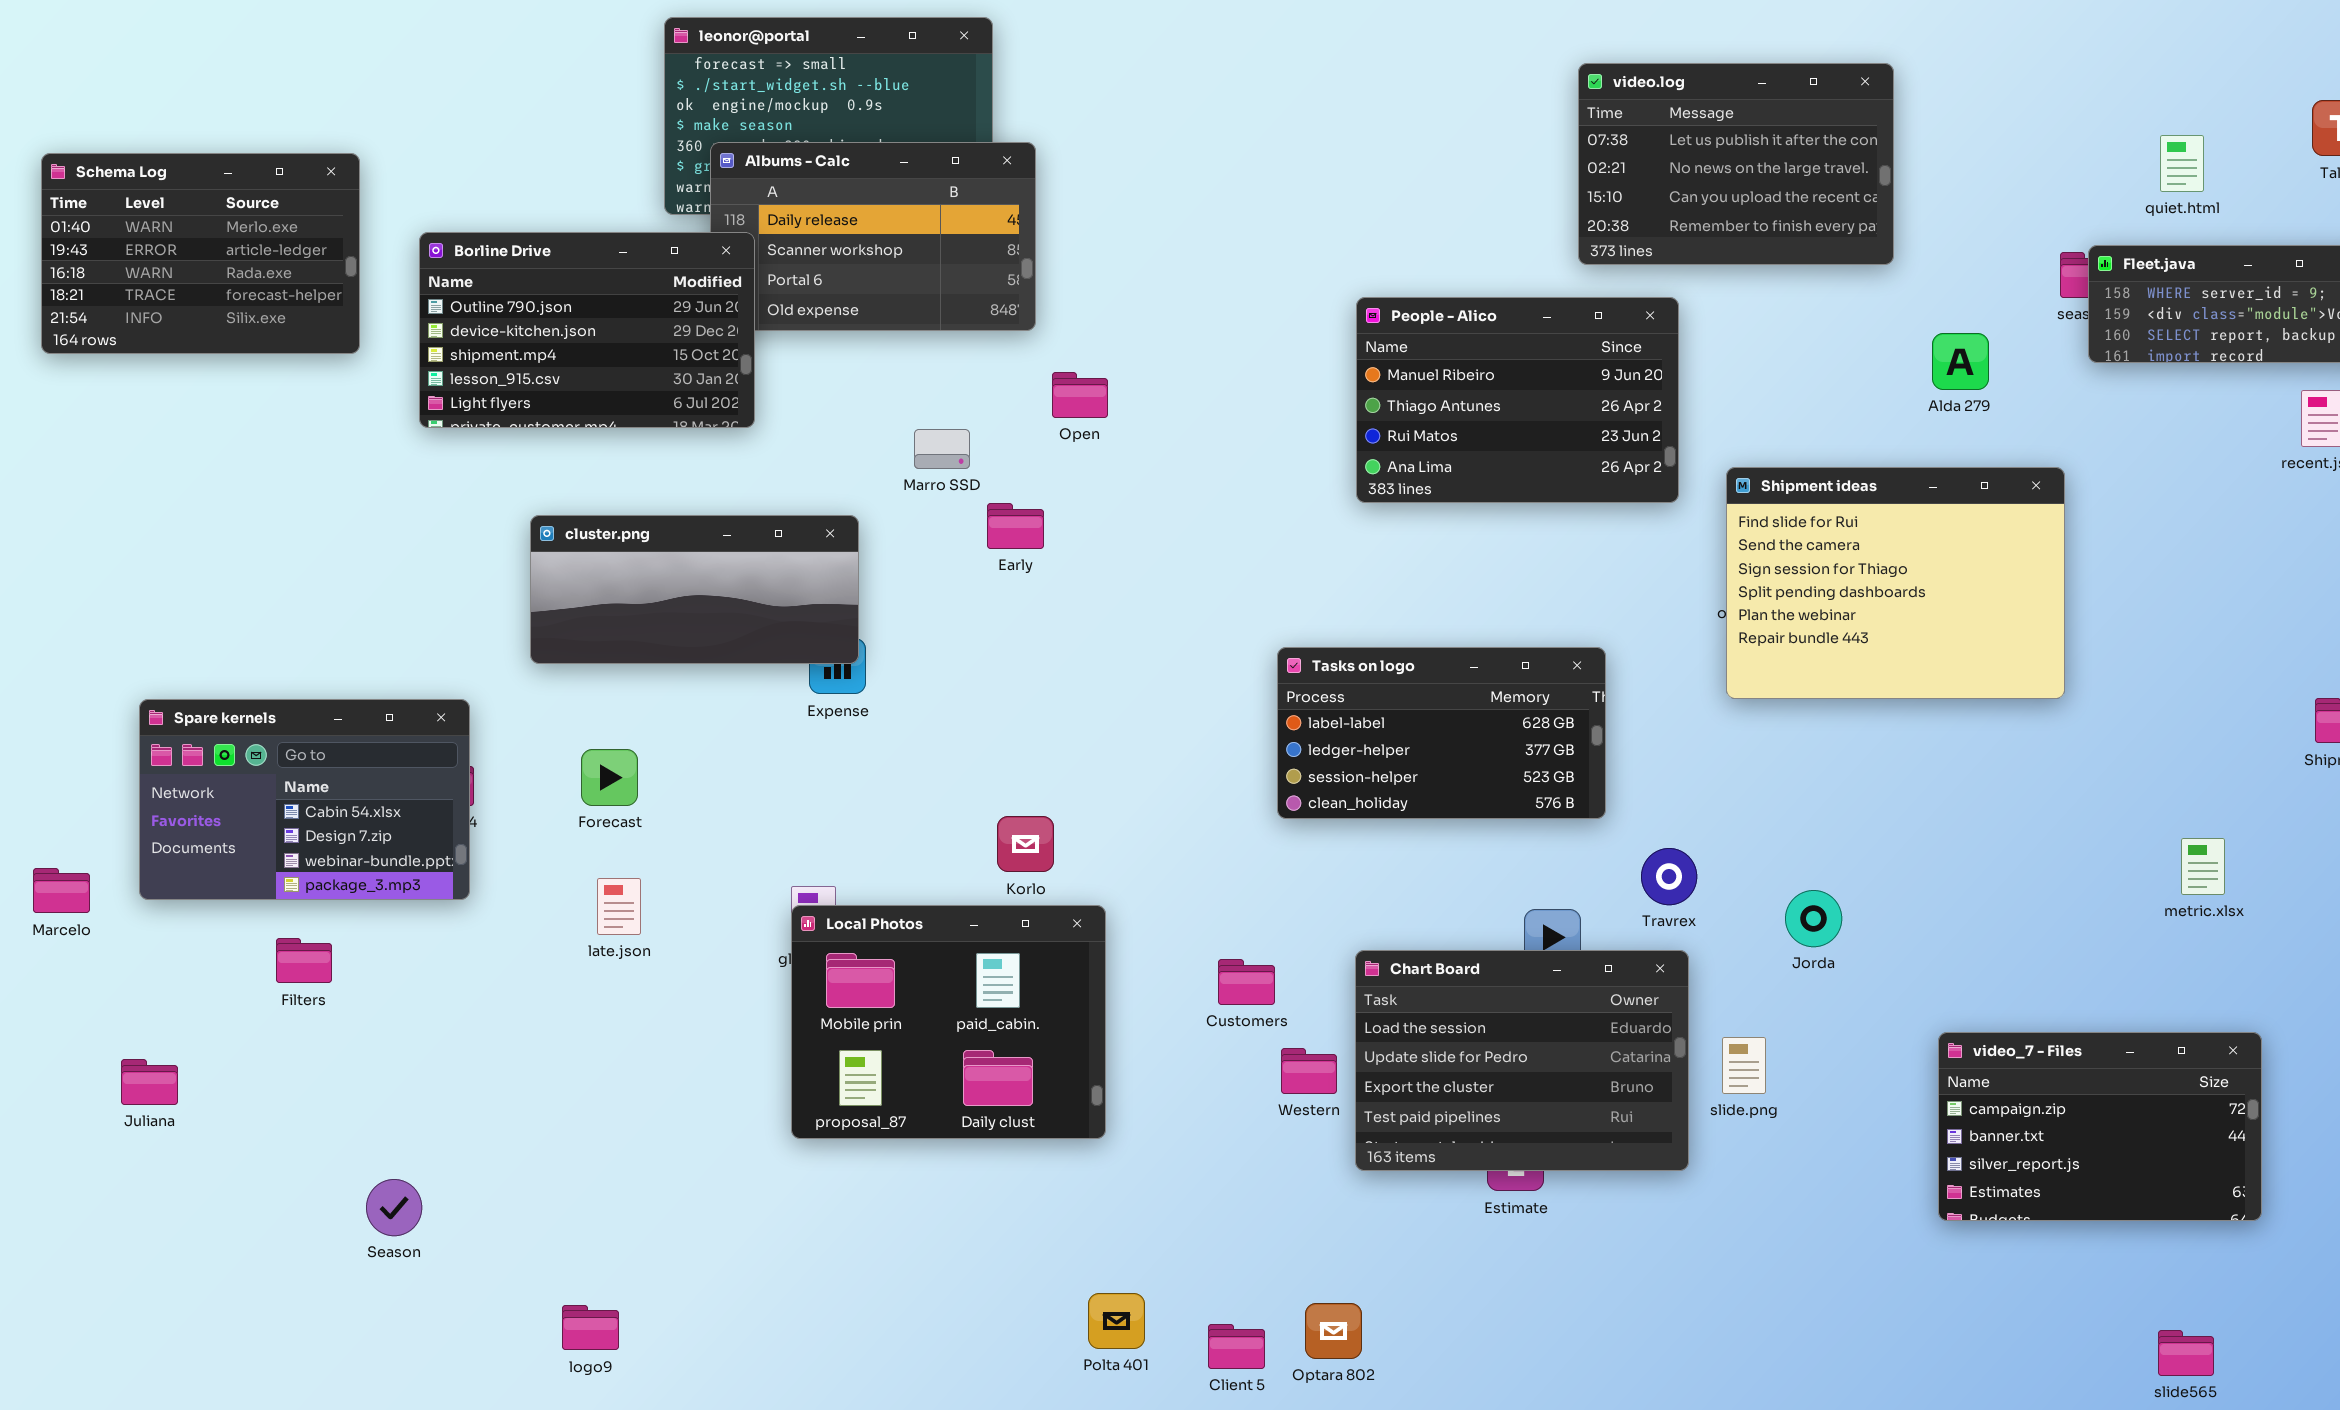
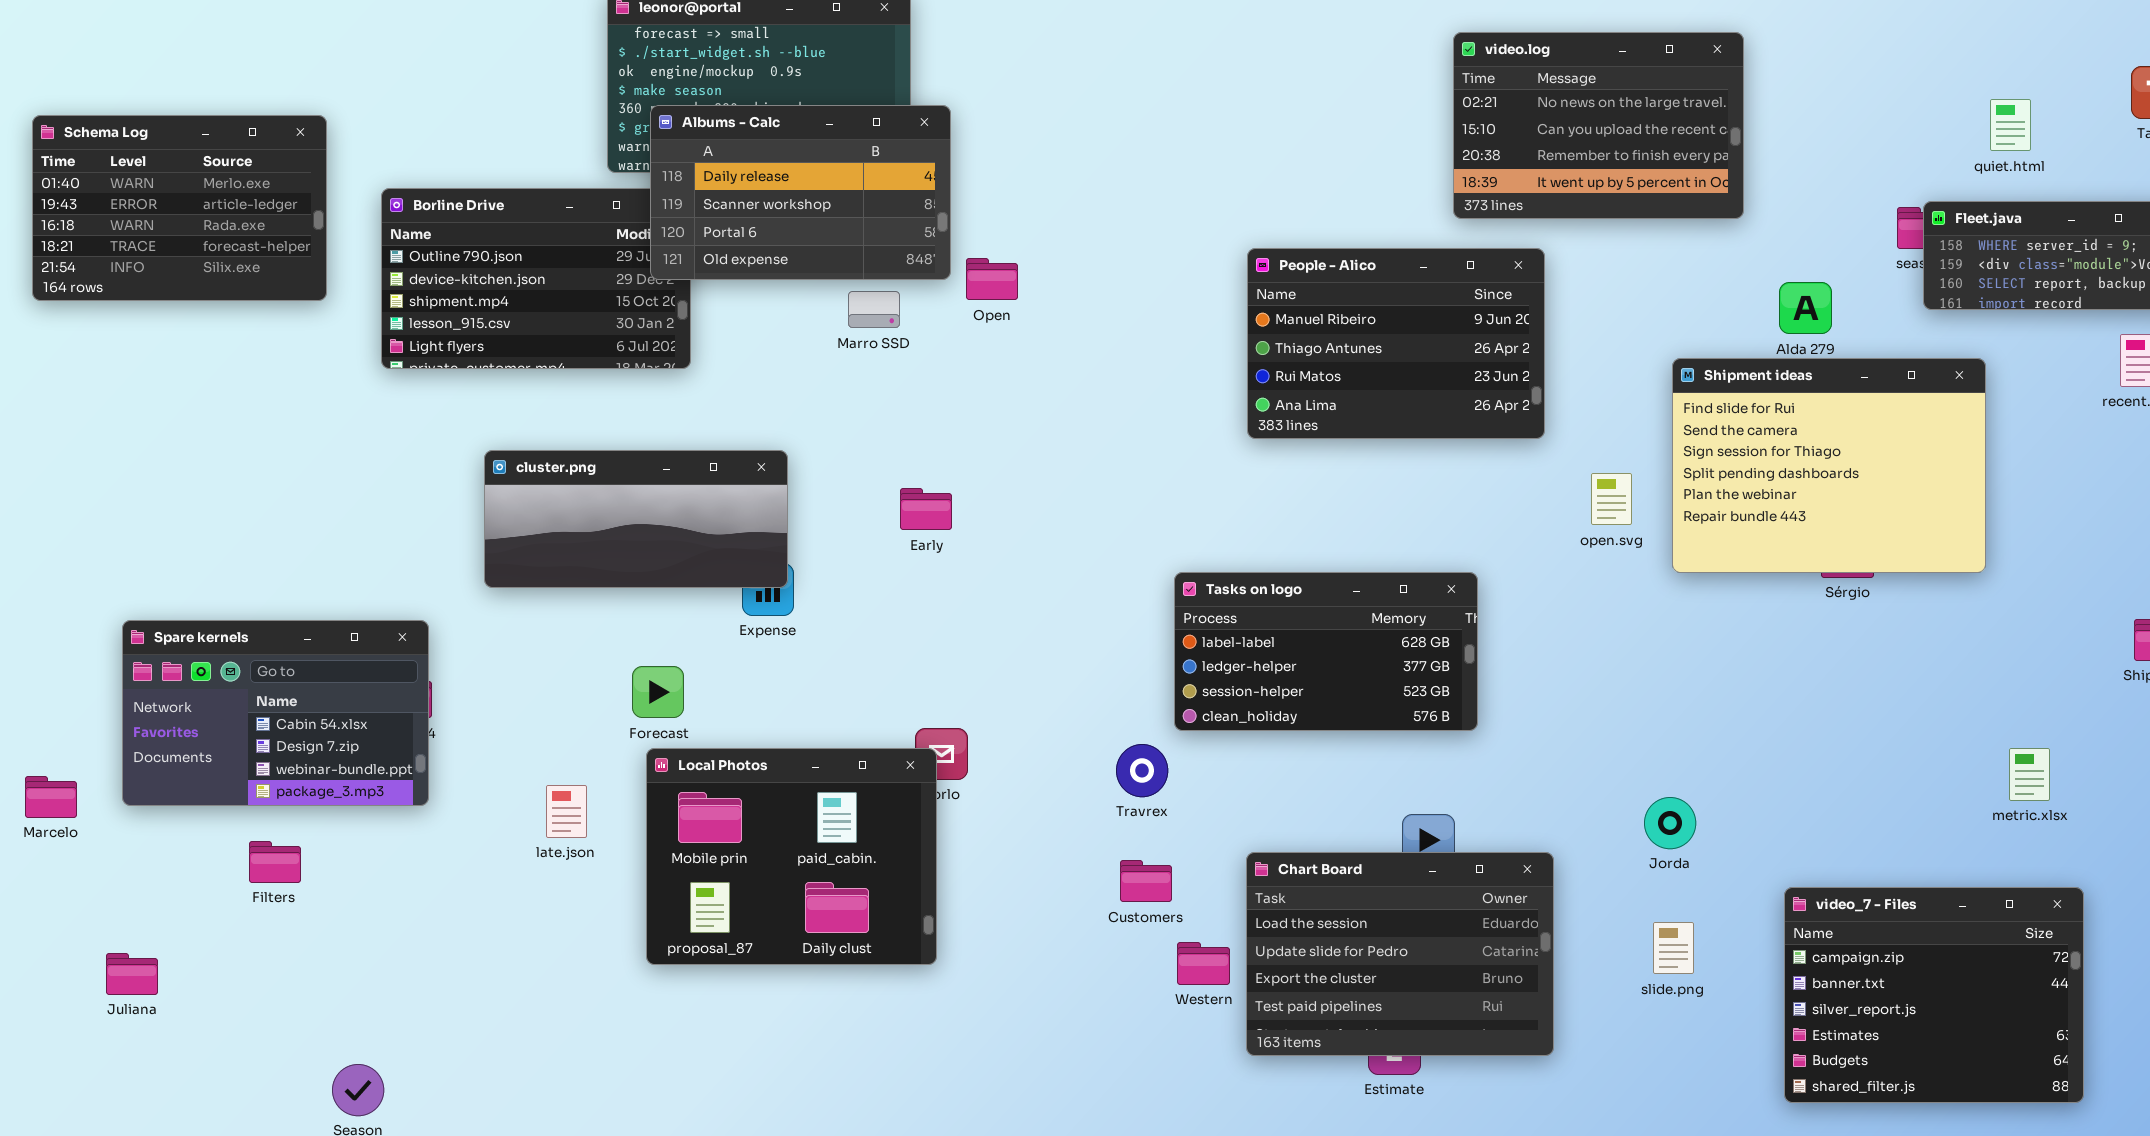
video.log: [1578,63,1894,265] -> [1453,32,1744,219], scrolled down 1 row
Albums - Calc: [710,142,1036,331] -> [650,105,951,280], raised
Open: [1052,372,1108,418] -> [966,258,1018,300], moved
Marro SSD: [914,429,970,469] -> [848,291,900,328], moved
Shipment ideas: [1726,467,2065,699] -> [1672,358,1986,573], moved
Early: [987,503,1044,549] -> [900,488,952,530], moved
Forecast: [581,749,638,806] -> [632,666,684,718], moved
Travrex: [1641,848,1697,905] -> [1116,744,1168,797], moved
Local Photos: [791,905,1106,1139] -> [646,748,937,965], moved
video_7 - Files: [1938,1032,2262,1221] -> [1784,887,2084,1103], resized
slide.png: [1722,1037,1766,1094] -> [1653,922,1694,974], moved

